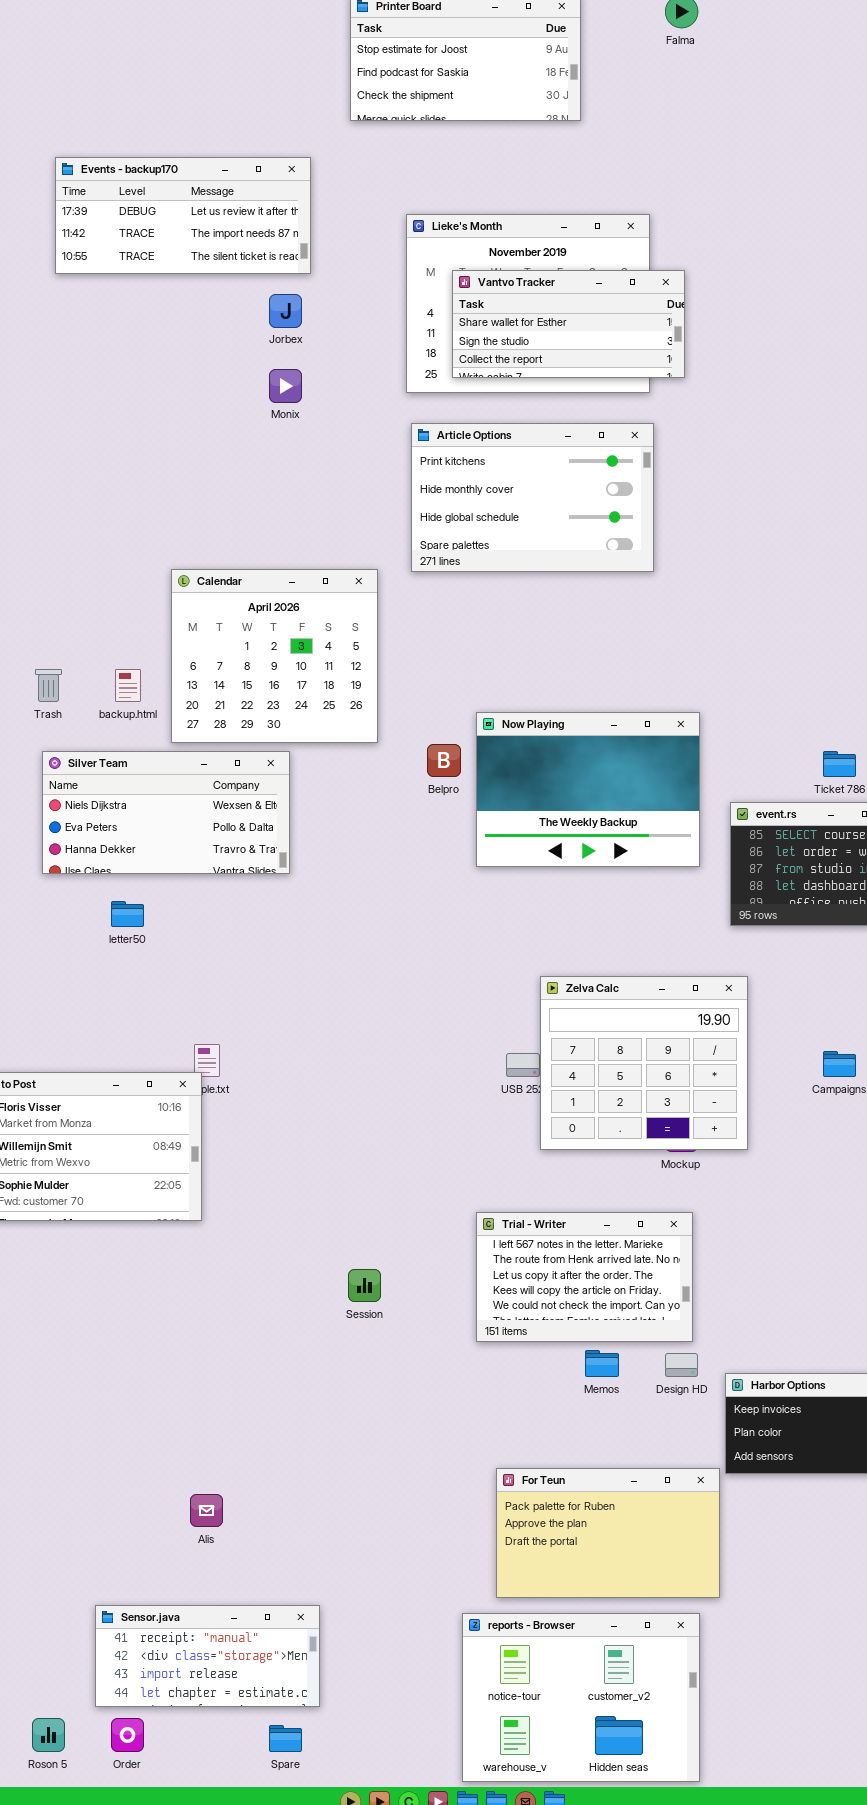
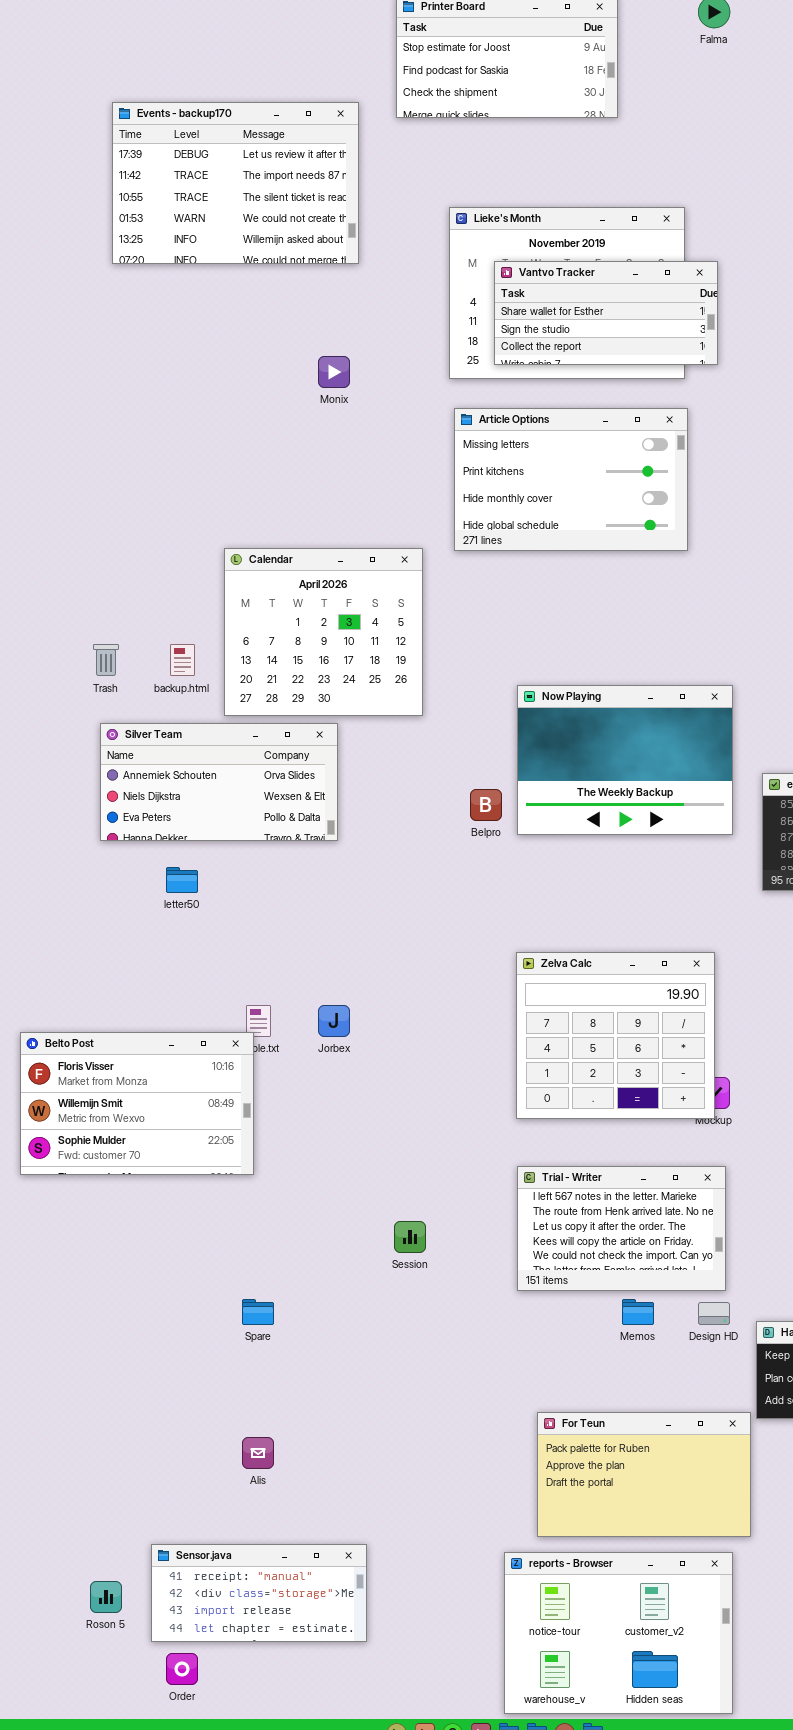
Events - backup170: [55,157,311,274] -> [112,102,359,264], resized
Jorbex: [269,294,302,328] -> [318,1005,350,1037], moved
Article Options: [411,423,654,572] -> [454,408,688,551], scrolled up 1 row
Belpro: [427,744,461,777] -> [470,789,502,821], moved
Silver Team: [42,751,290,874] -> [100,723,338,841], scrolled up 1 row
Zelva Calc: [540,976,748,1150] -> [516,952,715,1119], moved
Roson 5: [32,1718,65,1752] -> [90,1581,122,1613], moved
Spare: [269,1725,302,1752] -> [242,1299,274,1325], moved

